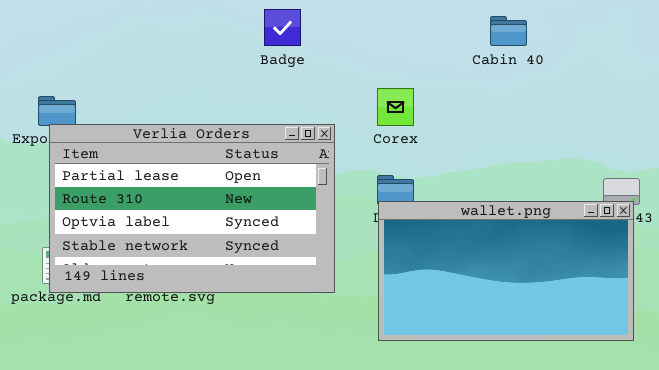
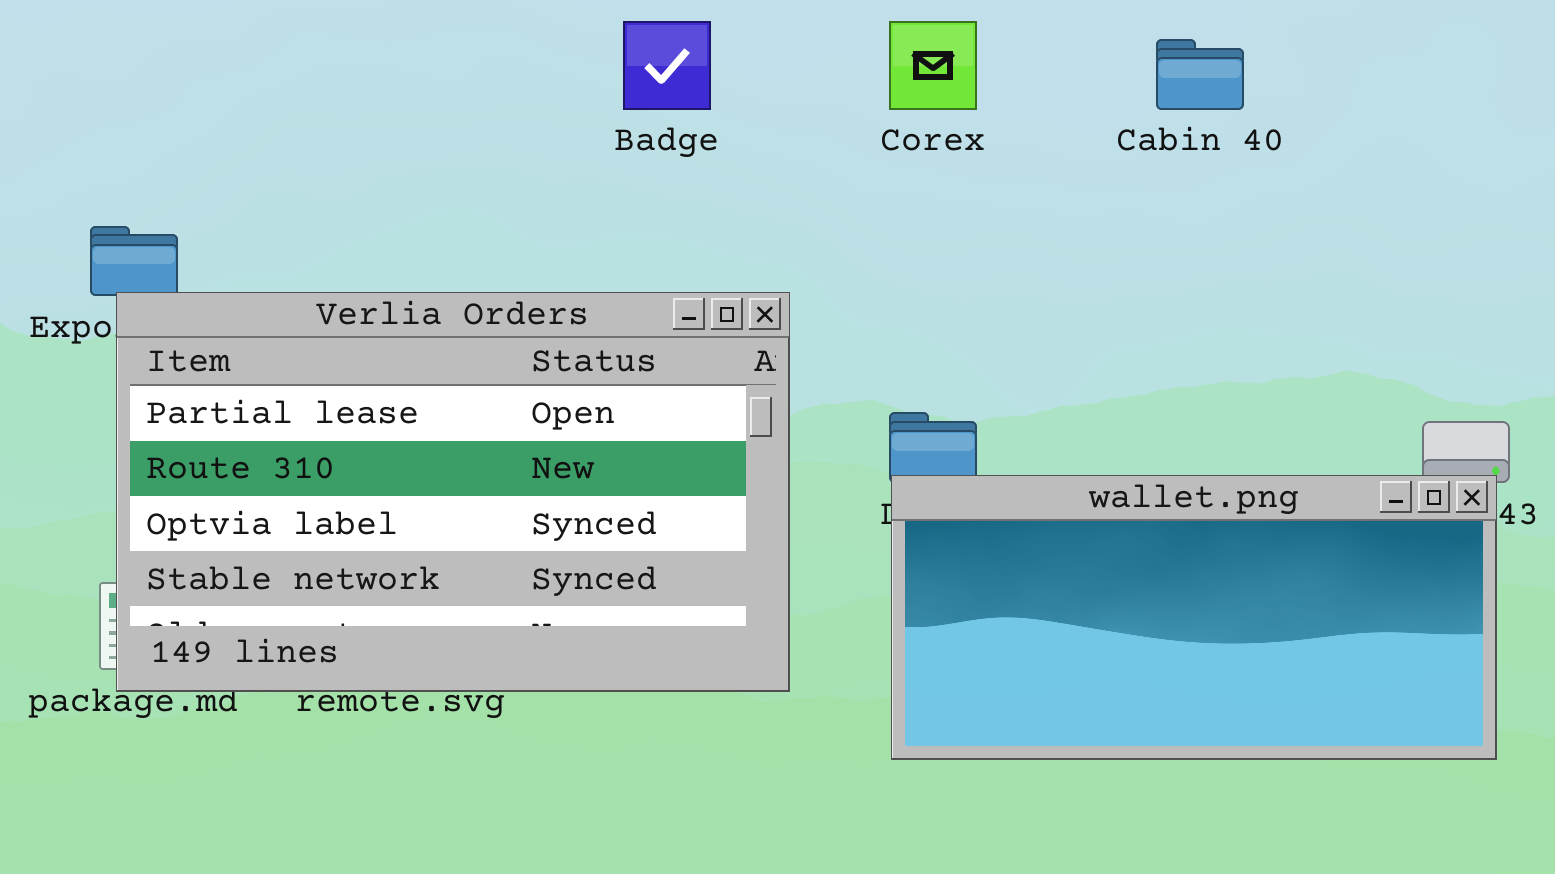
Corex: [377,88,414,126] -> [889,21,977,110], moved
wallet.png: [378,201,634,341] -> [891,475,1497,760], resized

